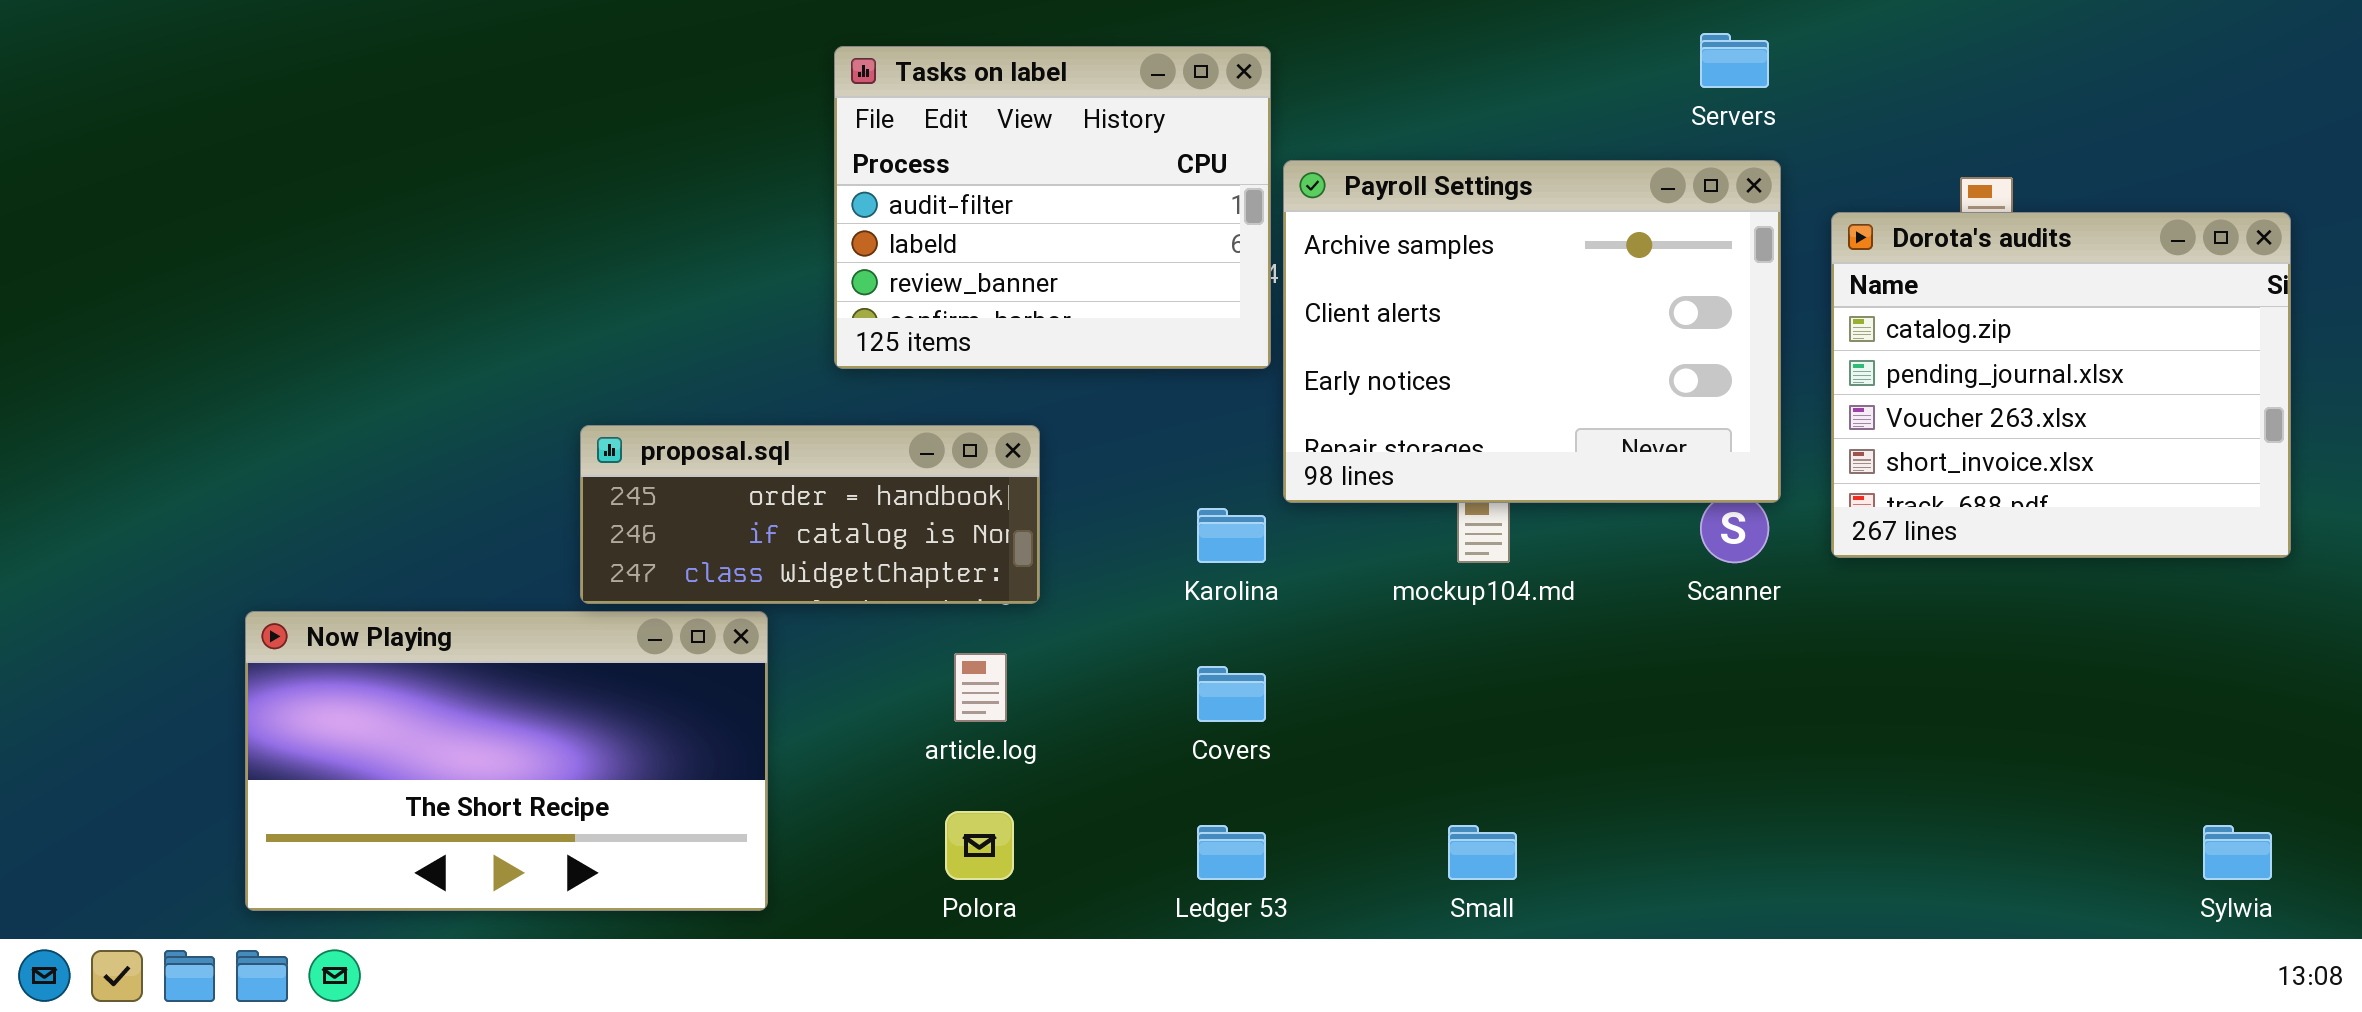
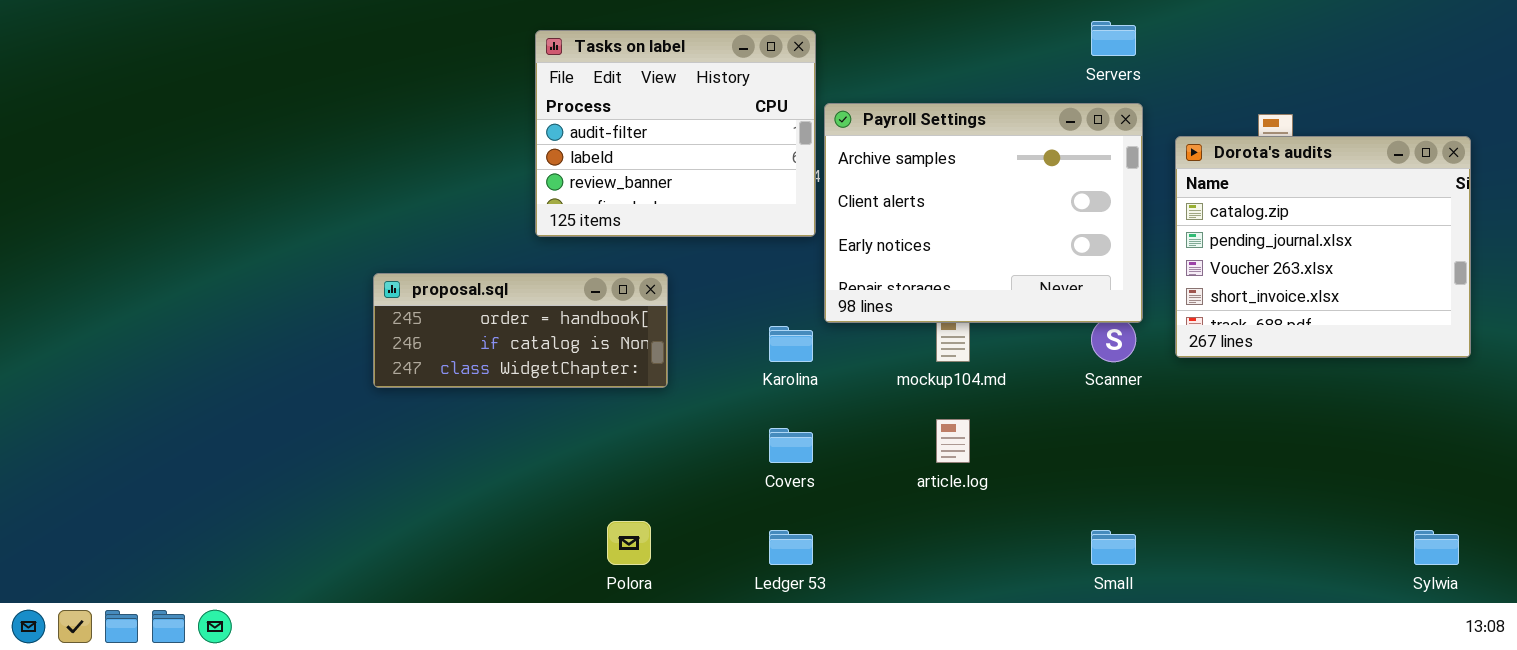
Now Playing: [245,611,768,911] -> none, closed
article.log: [954,653,1007,722] -> [936,419,970,463], moved
Small: [1448,825,1517,880] -> [1091,530,1136,565], moved

